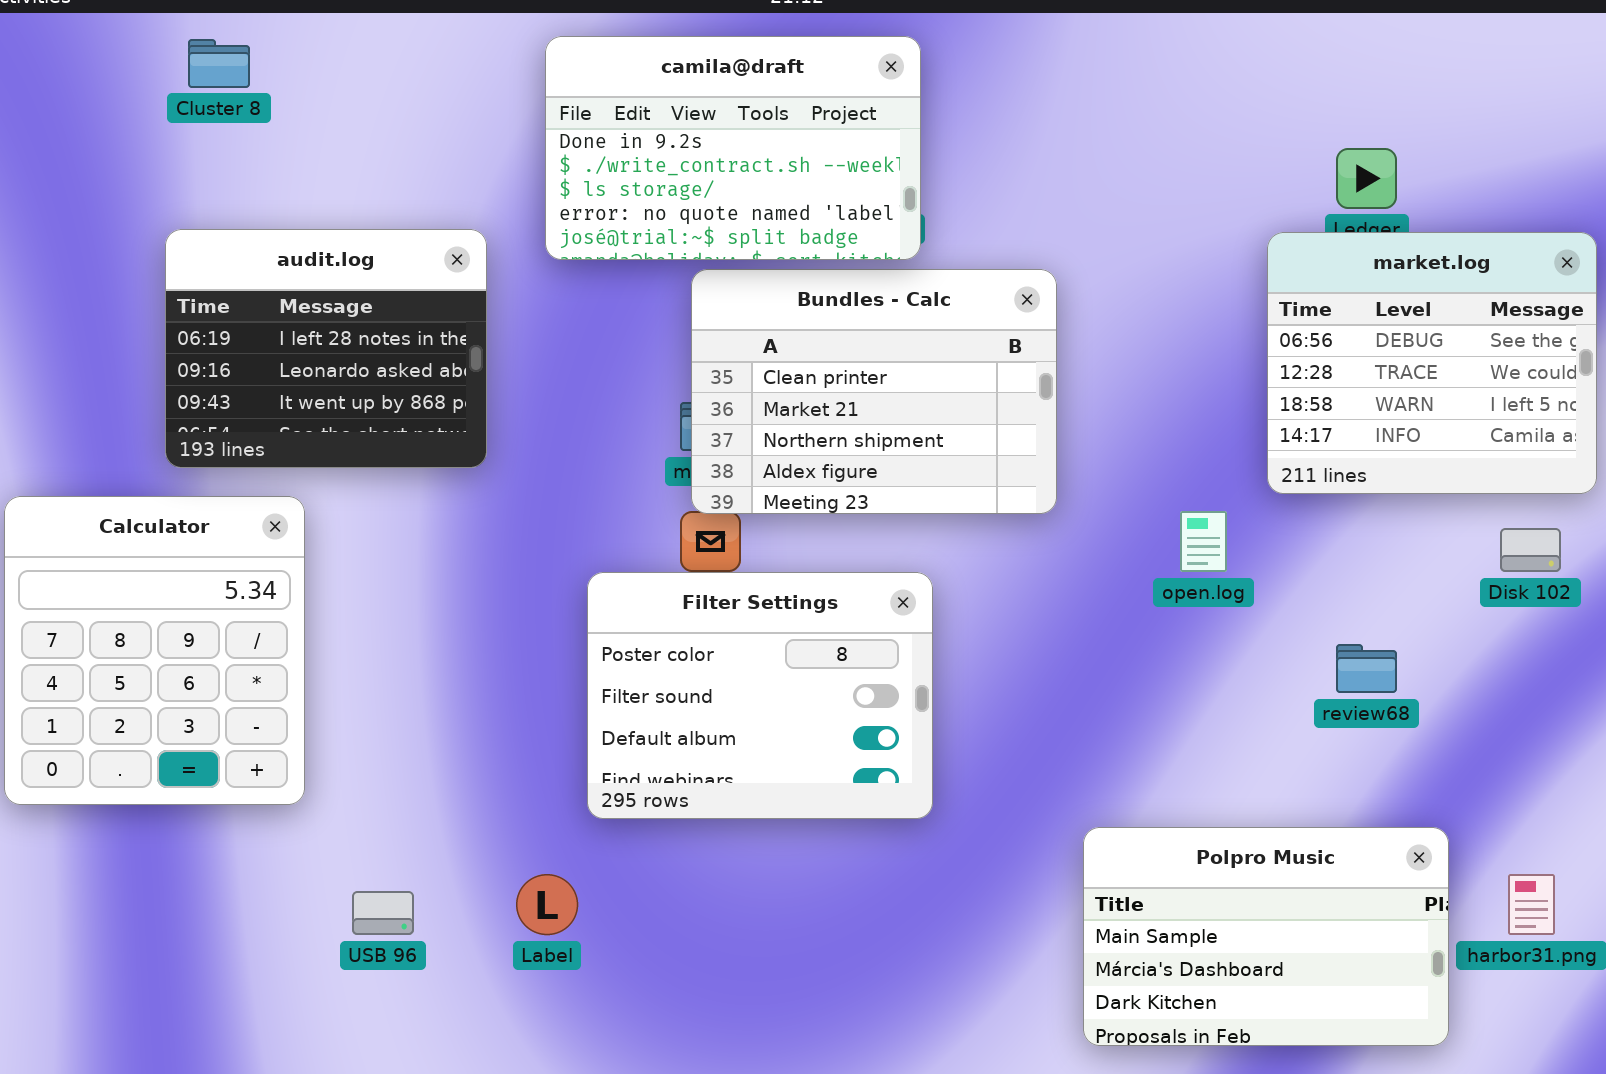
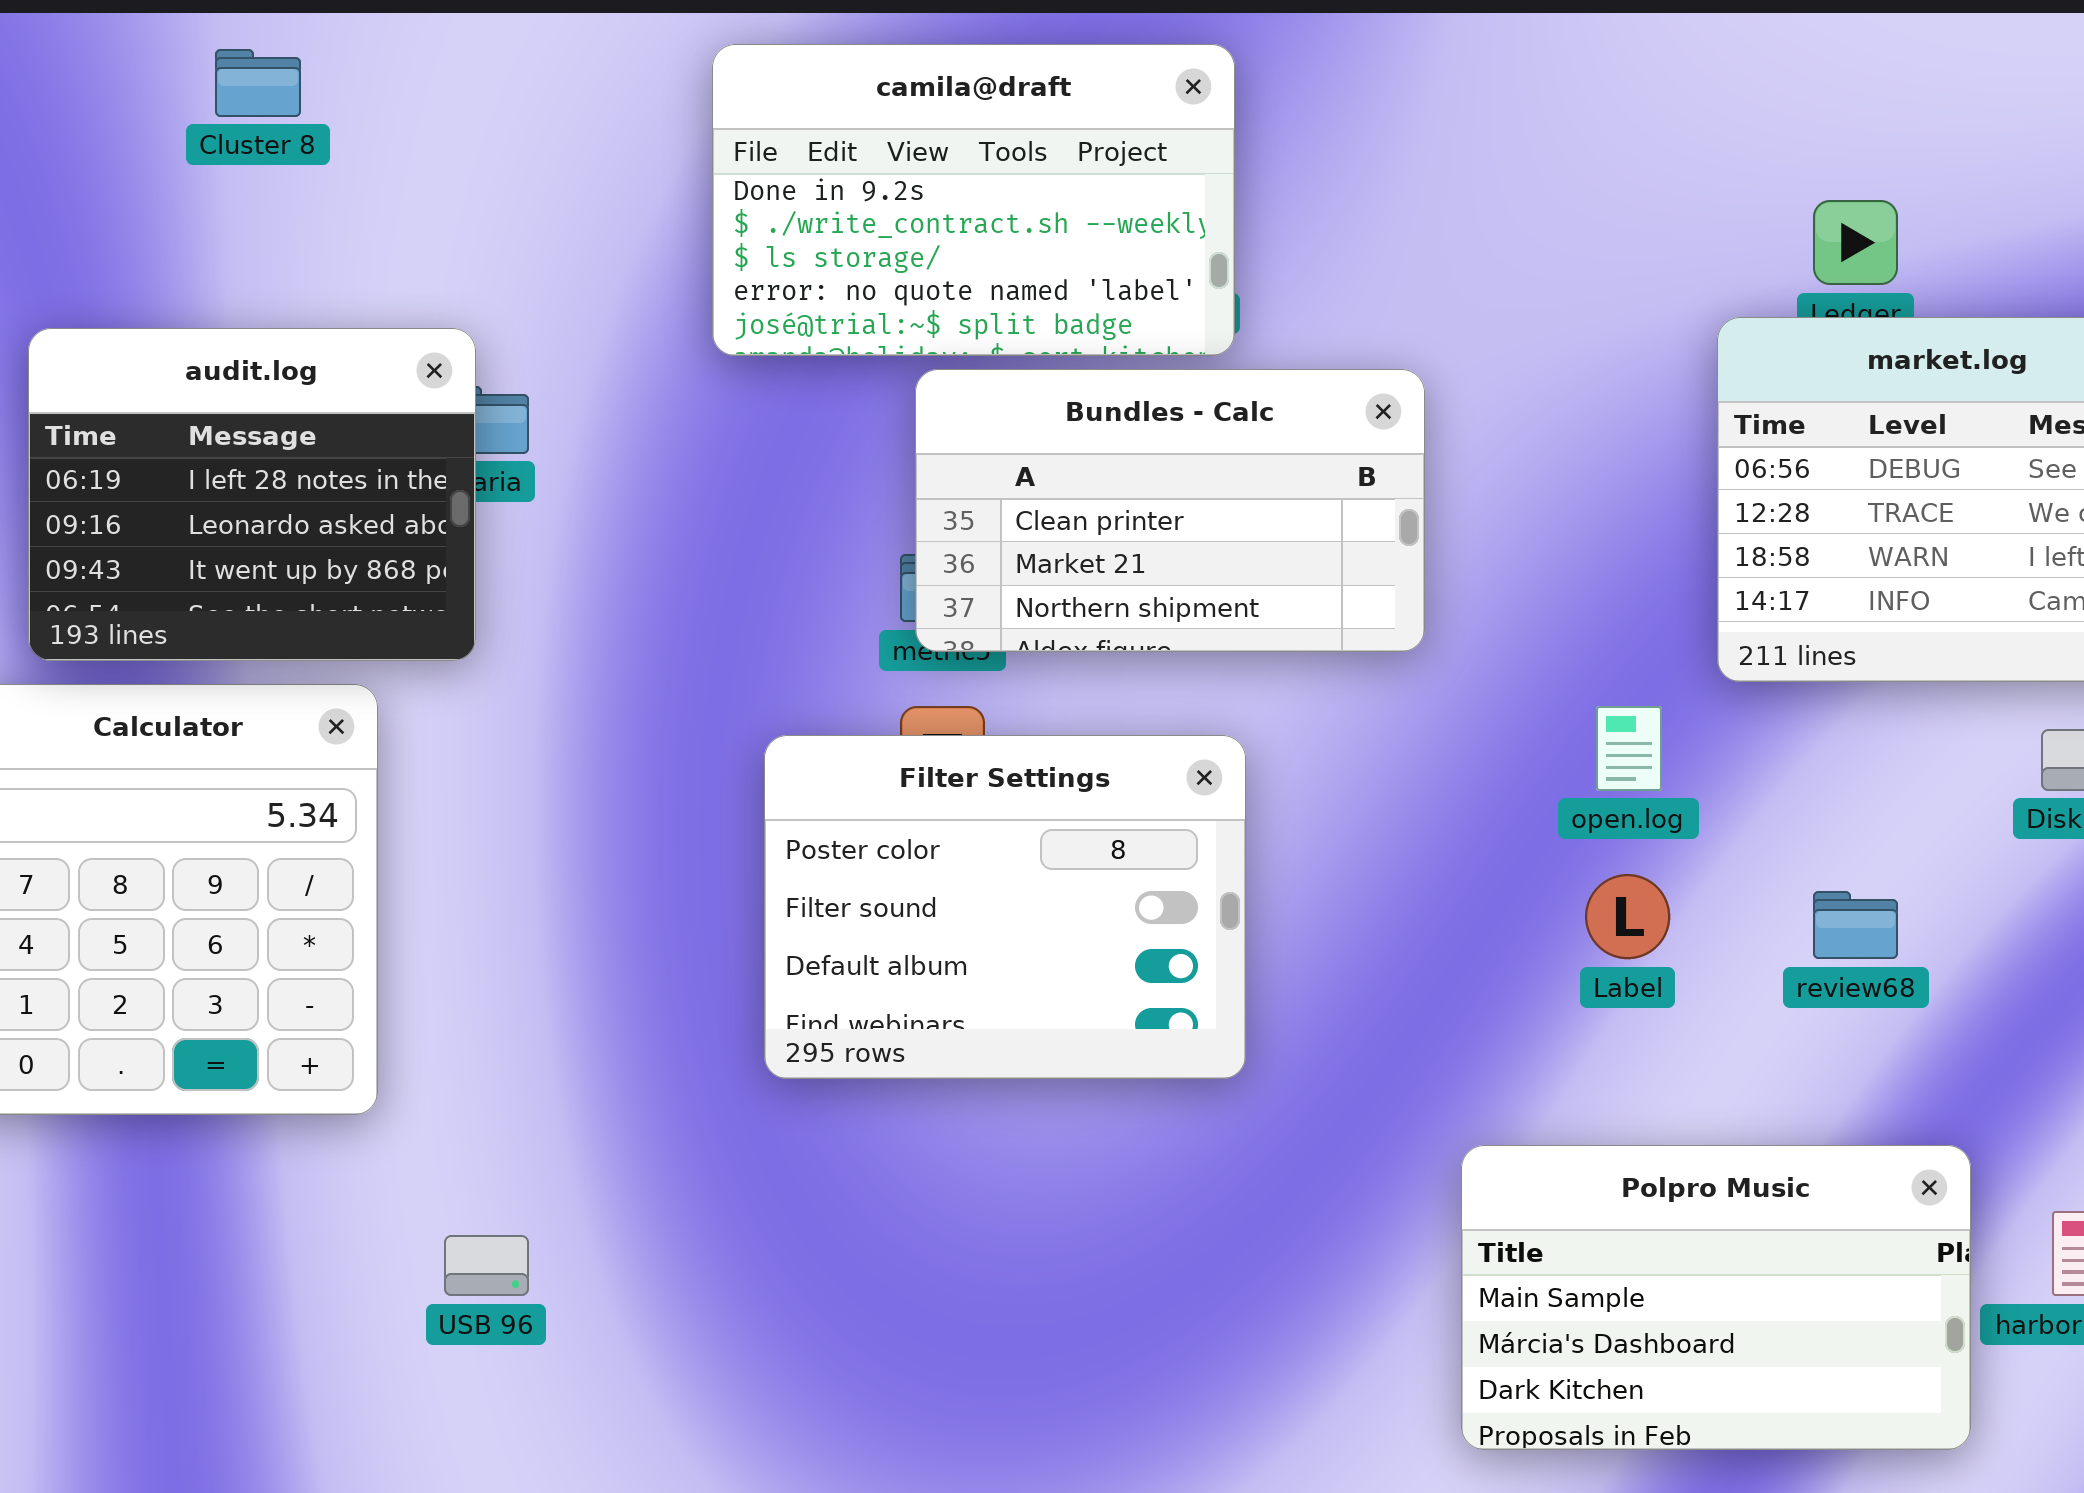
audit.log: [165,229,487,468] -> [28,328,476,661], moved
Bundles - Calc: [691,269,1057,514] -> [915,369,1425,652], resized
Filter Settings: [587,572,933,819] -> [764,735,1246,1079], moved
Label: [516,874,578,935] -> [1585,874,1670,959], moved

